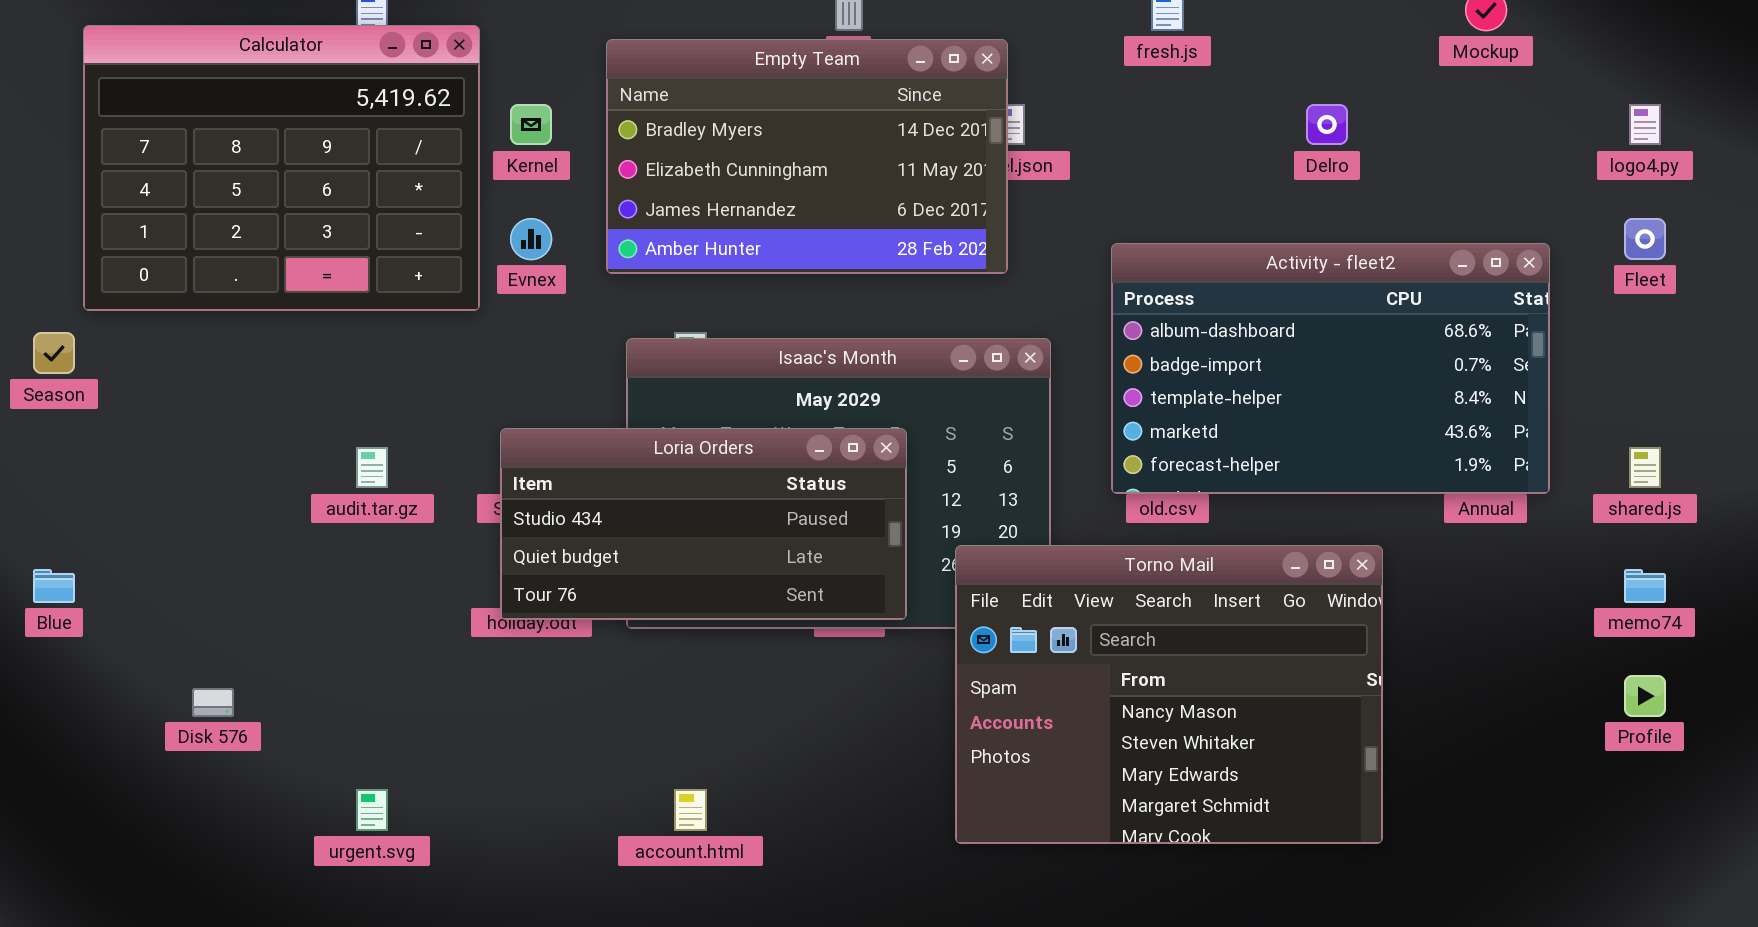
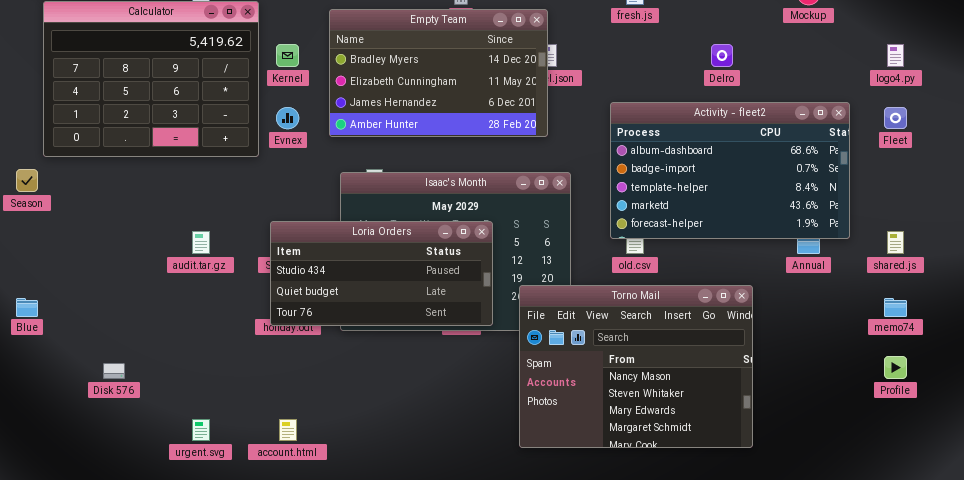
Activity - fleet2: [1111,243,1550,494] -> [610,102,850,239], moved
account.html: [674,789,707,831] -> [279,419,297,441], moved

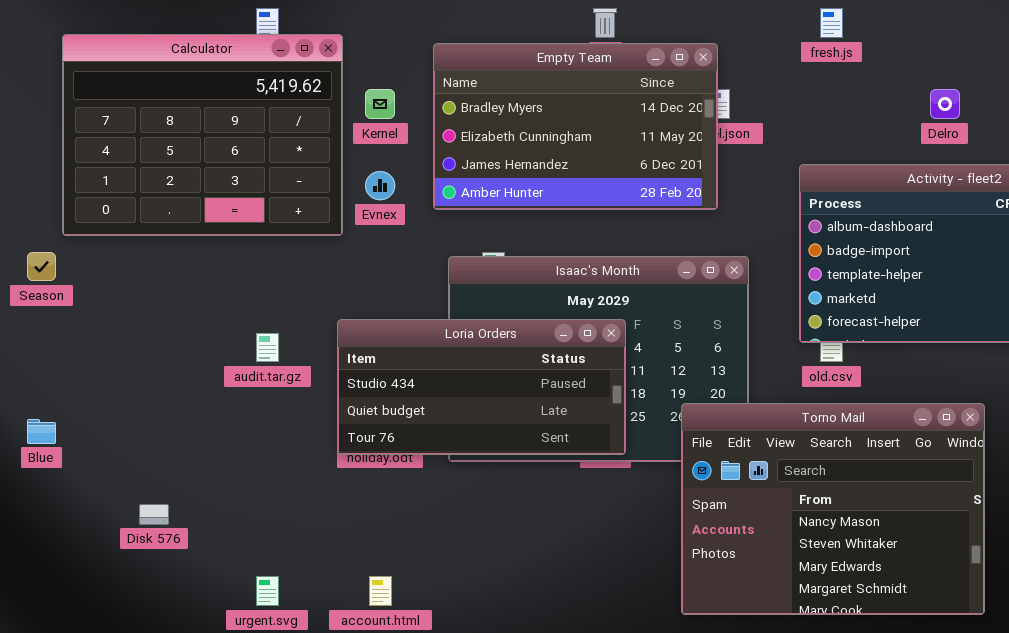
Loria Orders: [270,221,493,326] -> [337,319,626,455], moved

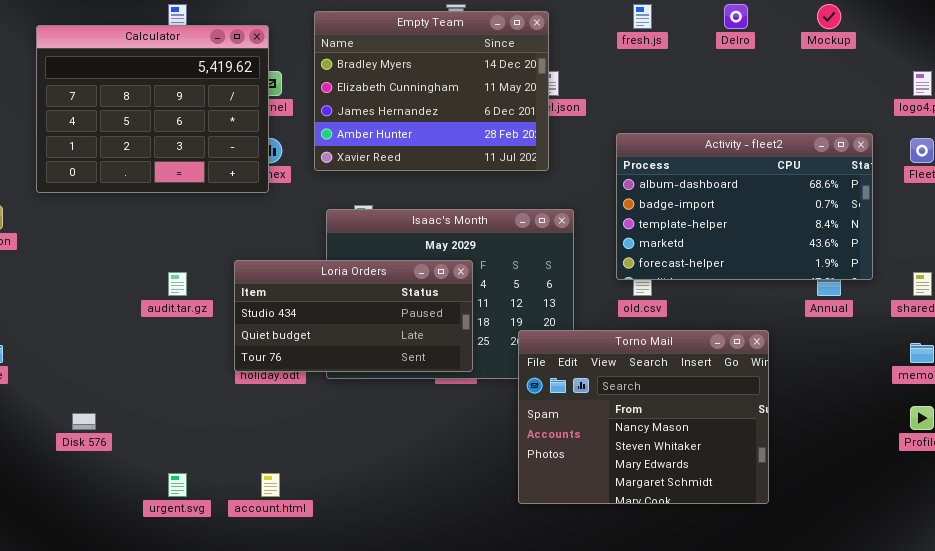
Calculator: [62,34,343,236] -> [36,25,269,193], moved
Empty Team: [433,43,718,210] -> [314,11,549,171], resized
Delro: [930,89,960,119] -> [724,4,748,29], moved

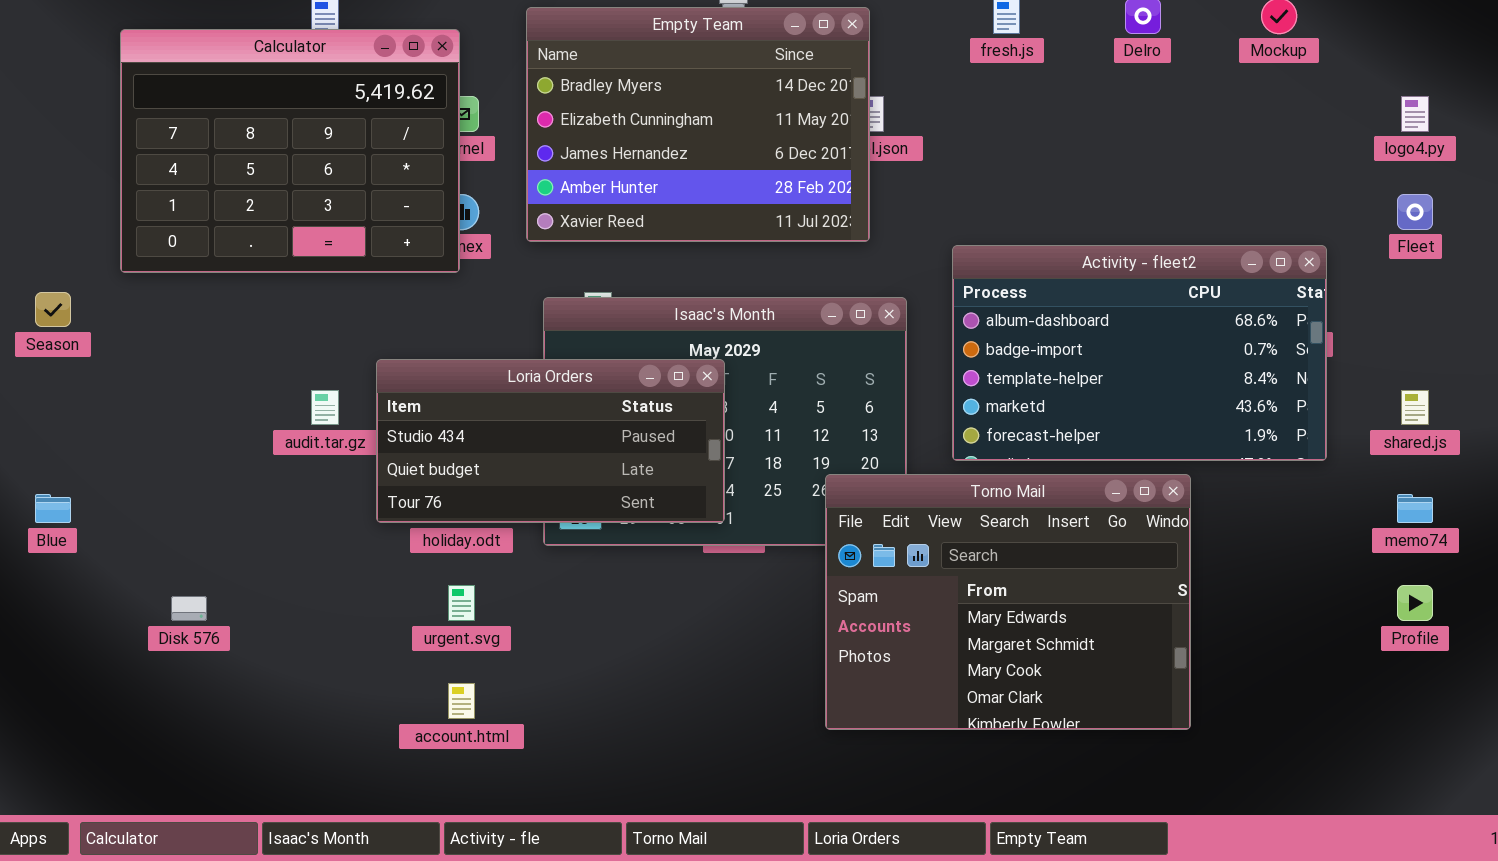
Activity - fleet2: [616,133,873,280] -> [952,245,1327,461], moved
Loria Orders: [234,260,473,372] -> [376,359,725,523], moved
Torno Mail: [518,330,769,504] -> [825,474,1191,730], scrolled down 2 rows
urgent.svg: [168,473,187,497] -> [448,585,475,621], moved

